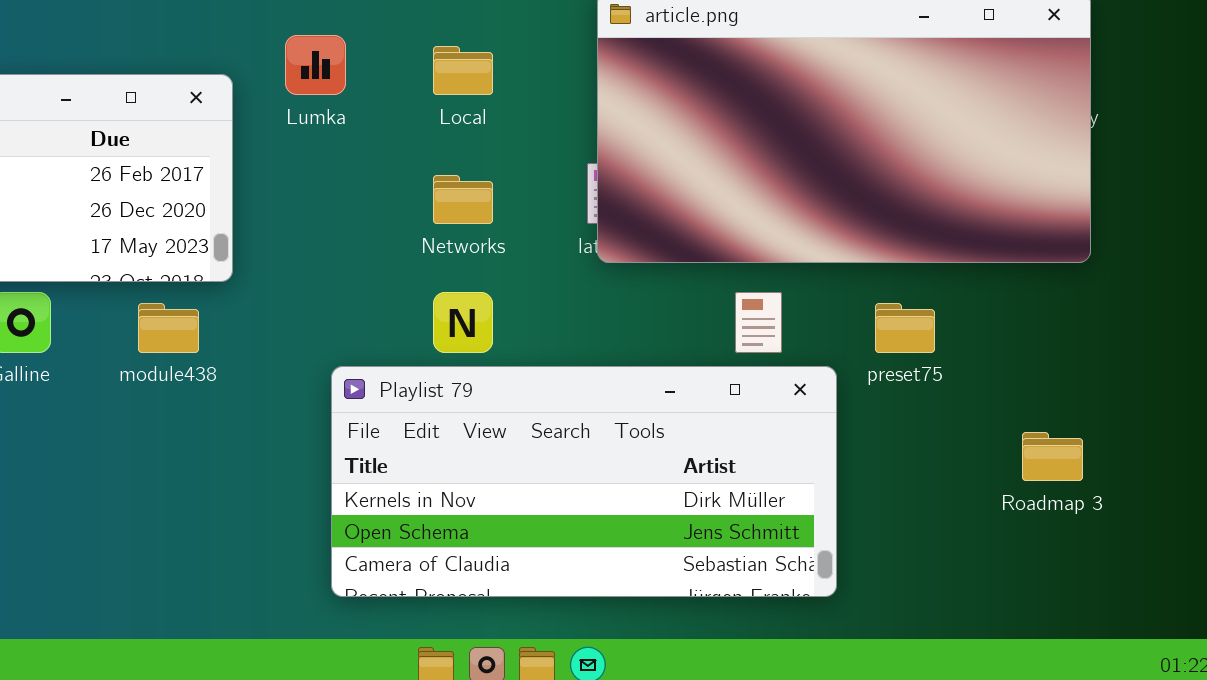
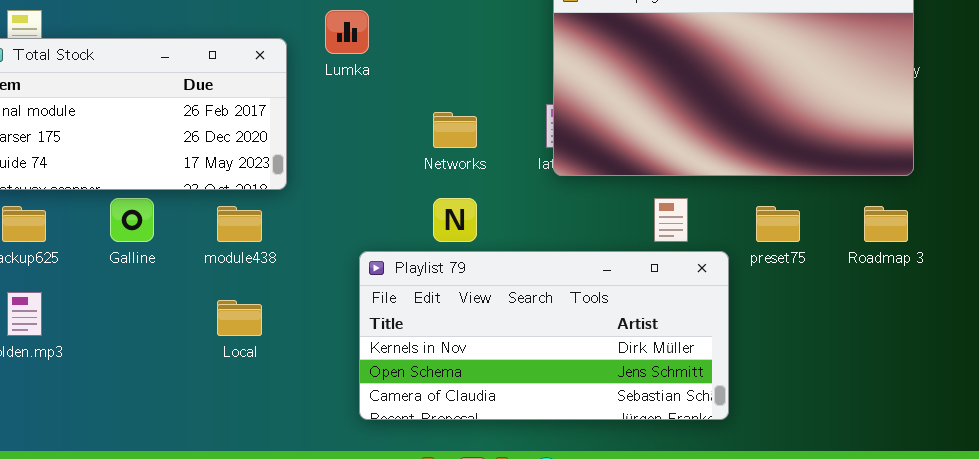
Local: [433,46,493,95] -> [217,300,262,336], moved
Roadmap 3: [1022,432,1083,481] -> [864,206,908,242], moved

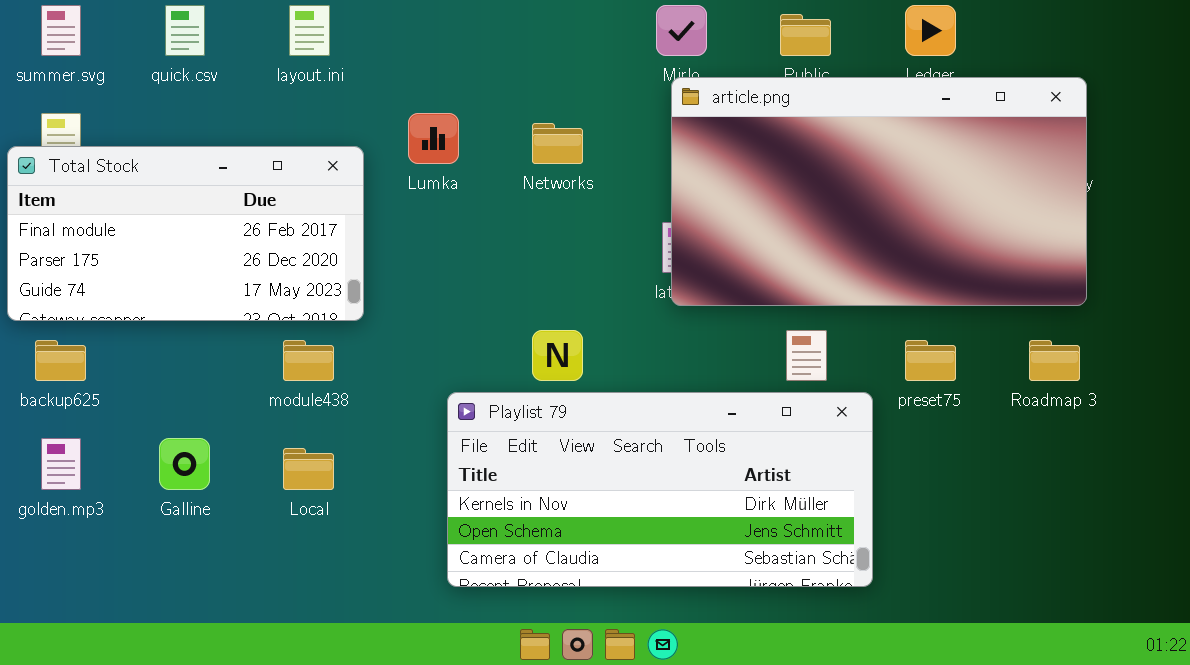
Networks: [433,112,477,148] -> [532,123,583,164], moved
Galline: [110,198,154,242] -> [159,438,210,490], moved

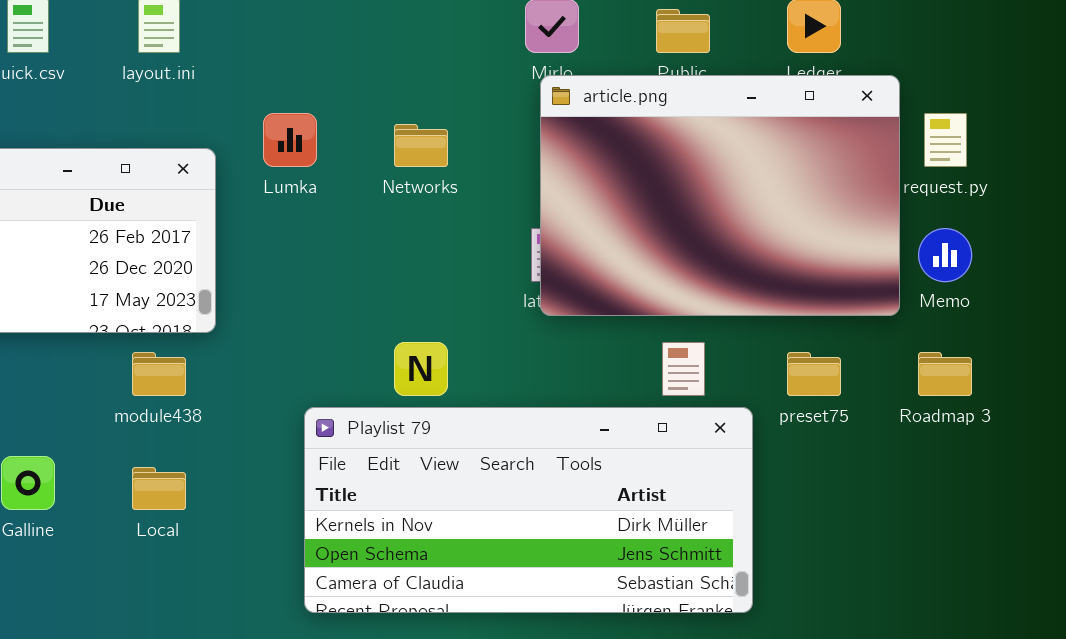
article.png: [671,77,1087,306] -> [540,75,900,316], resized

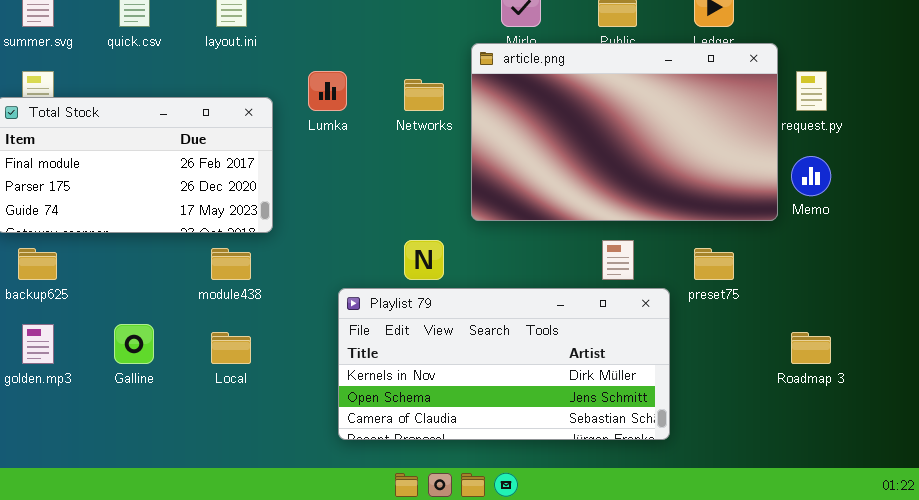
article.png: [540,75,900,316] -> [471,43,778,221], resized
Roadmap 3: [918,352,972,396] -> [791,332,831,364], moved

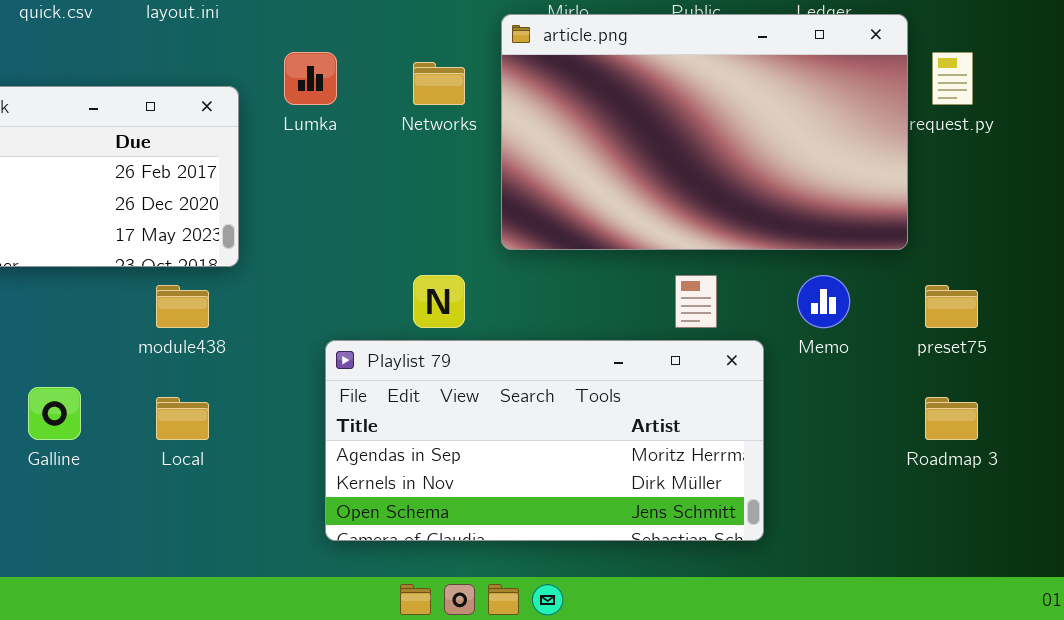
Memo: [791,156,831,196] -> [797,275,850,328], moved
preset75: [694,248,734,280] -> [925,285,978,328], moved
Playlist 79: [338,288,670,440] -> [325,340,764,541], scrolled up 1 row

